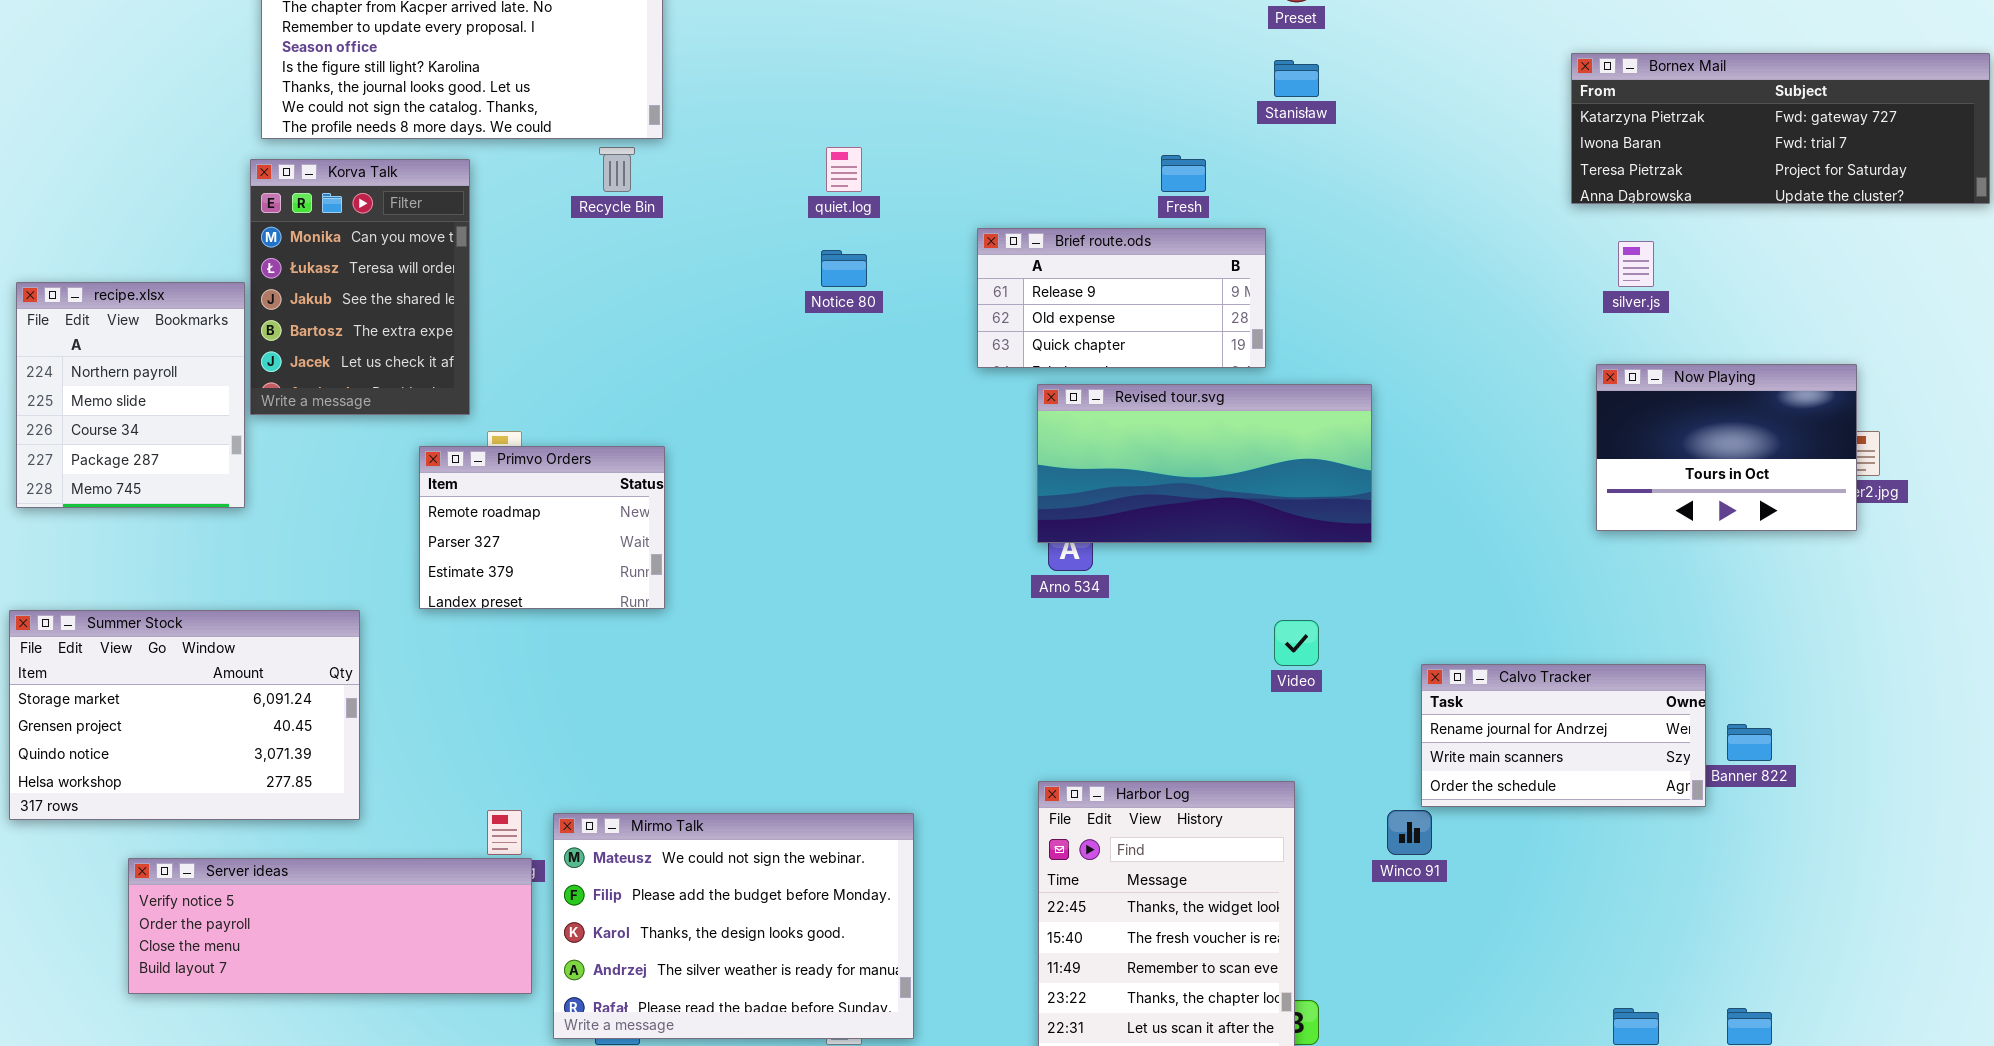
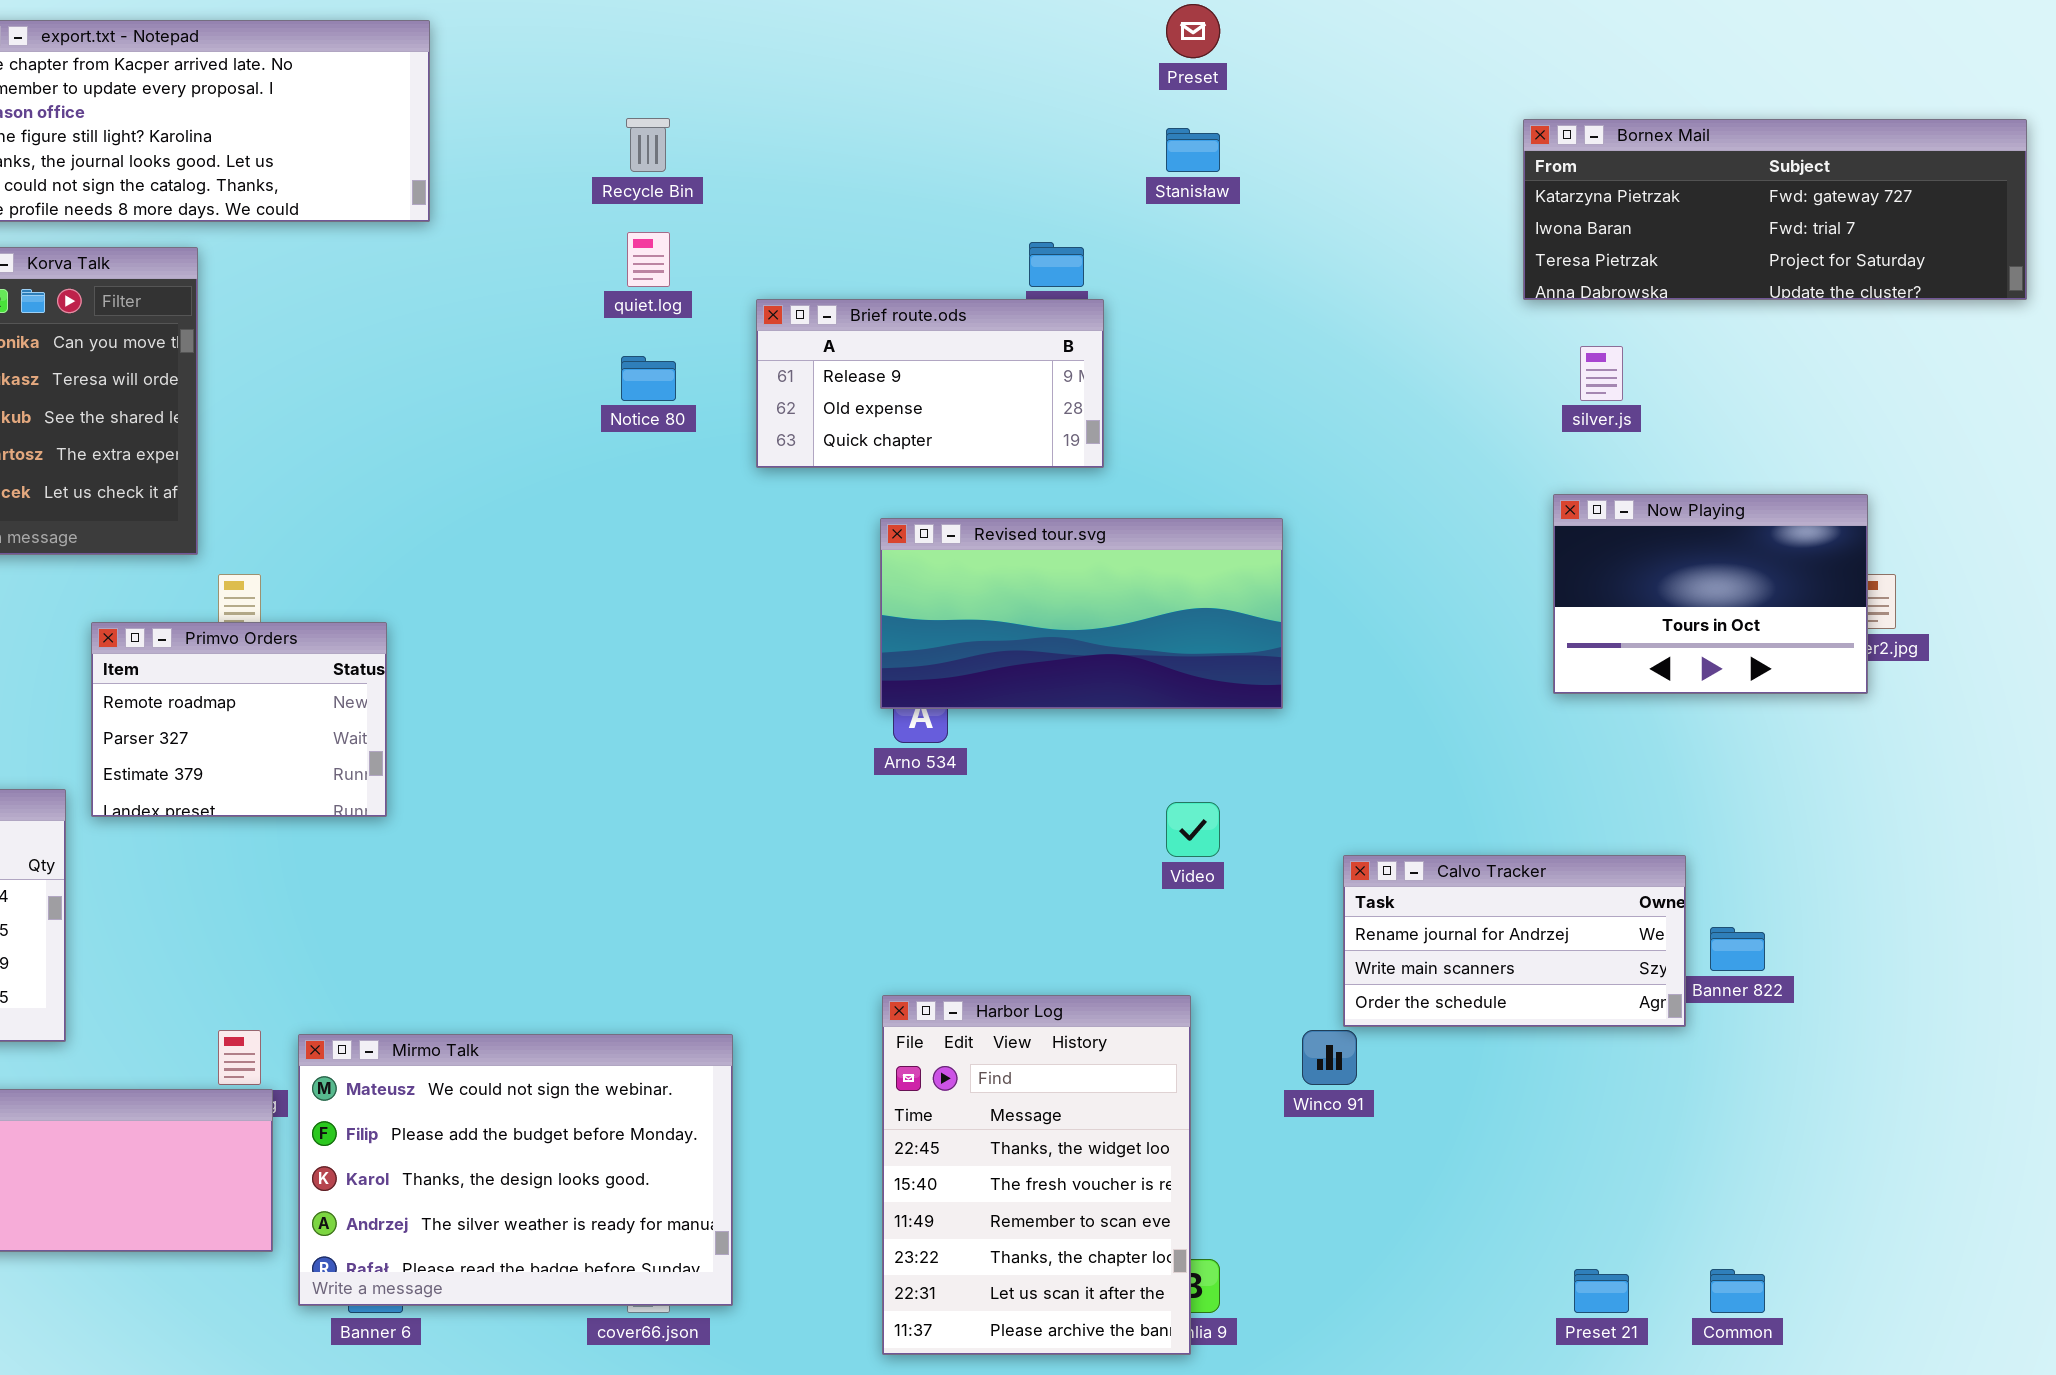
Recycle Bin: [599,147,635,192] -> [626,118,670,172], moved
Brief route.ods: [977,228,1266,368] -> [756,299,1104,468], moved
Primvo Orders: [419,446,665,609] -> [91,622,387,817], moved

